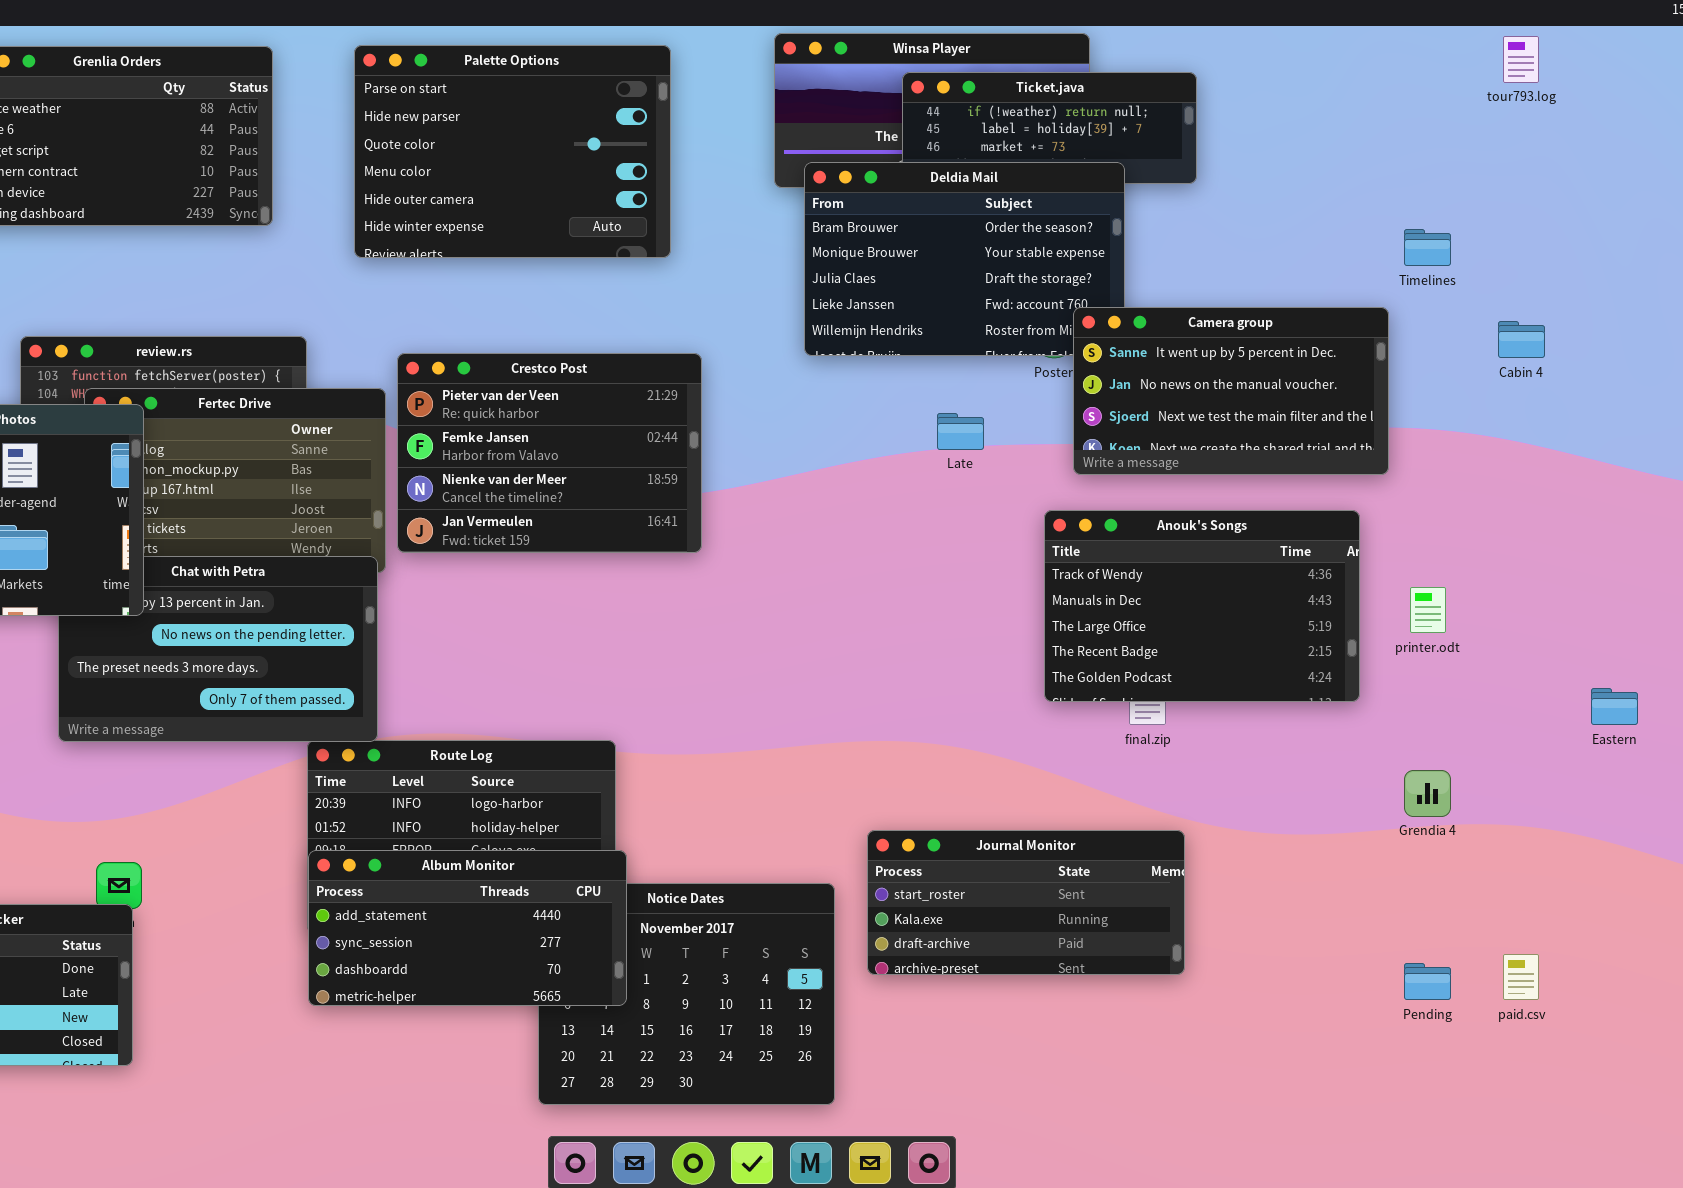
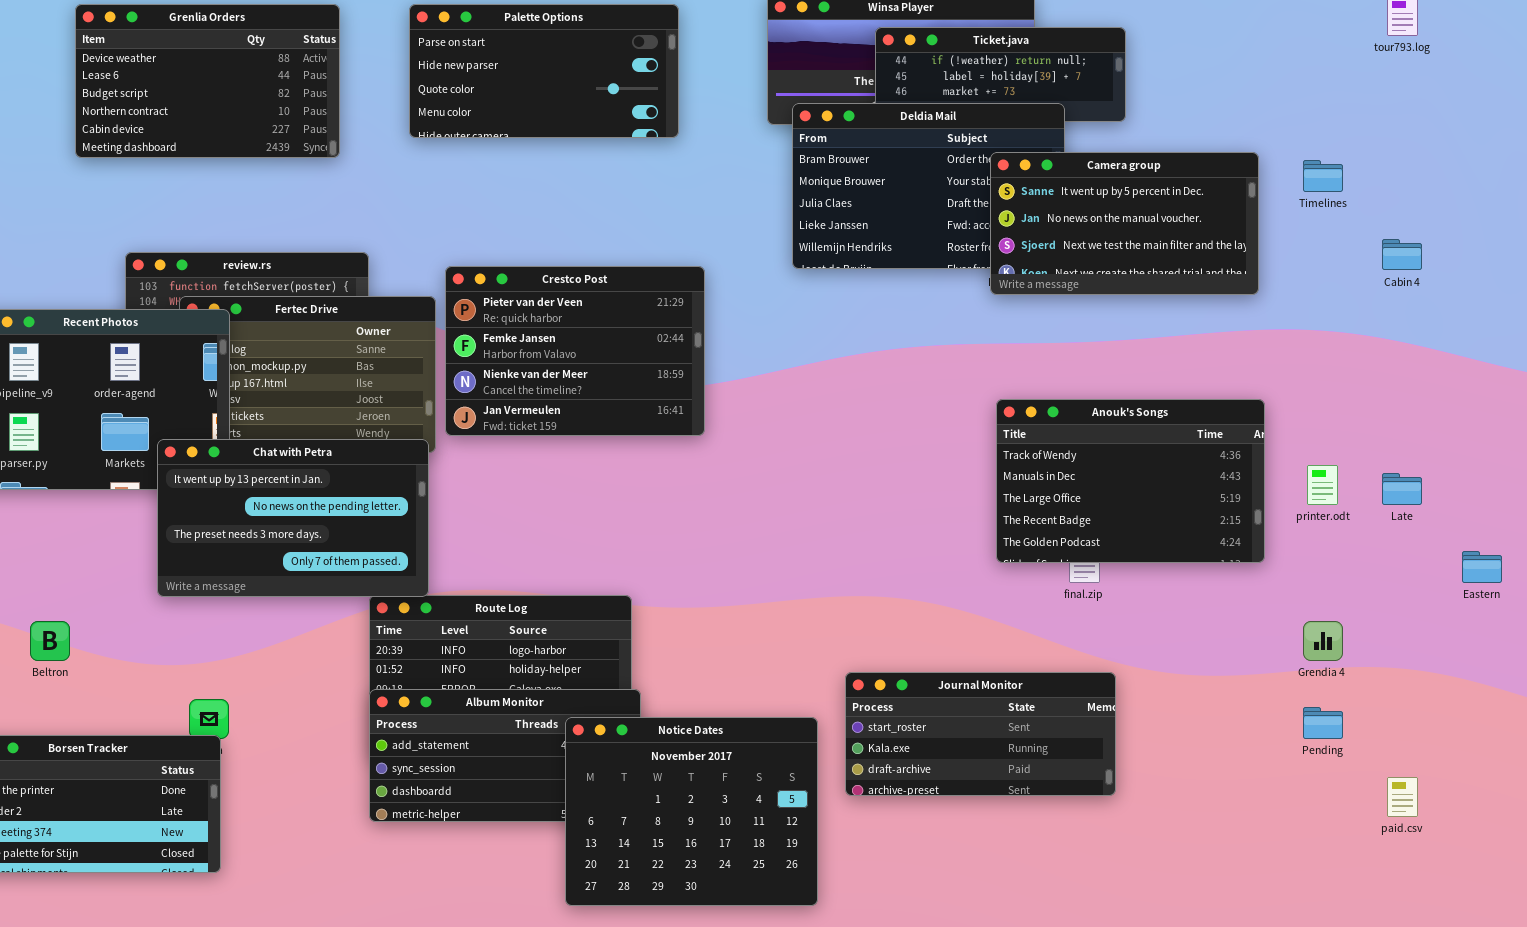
Palette Options: [354,45,671,258] -> [409,4,679,138], resized
Camera group: [1073,307,1389,475] -> [990,152,1259,295], moved
Late: [937,413,984,450] -> [1382,473,1422,505], moved
Chat with Petra: [58,556,378,742] -> [157,439,429,597], raised
Notice Dates: [538,883,835,1105] -> [565,717,818,906], raised
Pending: [1404,963,1451,1000] -> [1303,707,1343,739], moved

